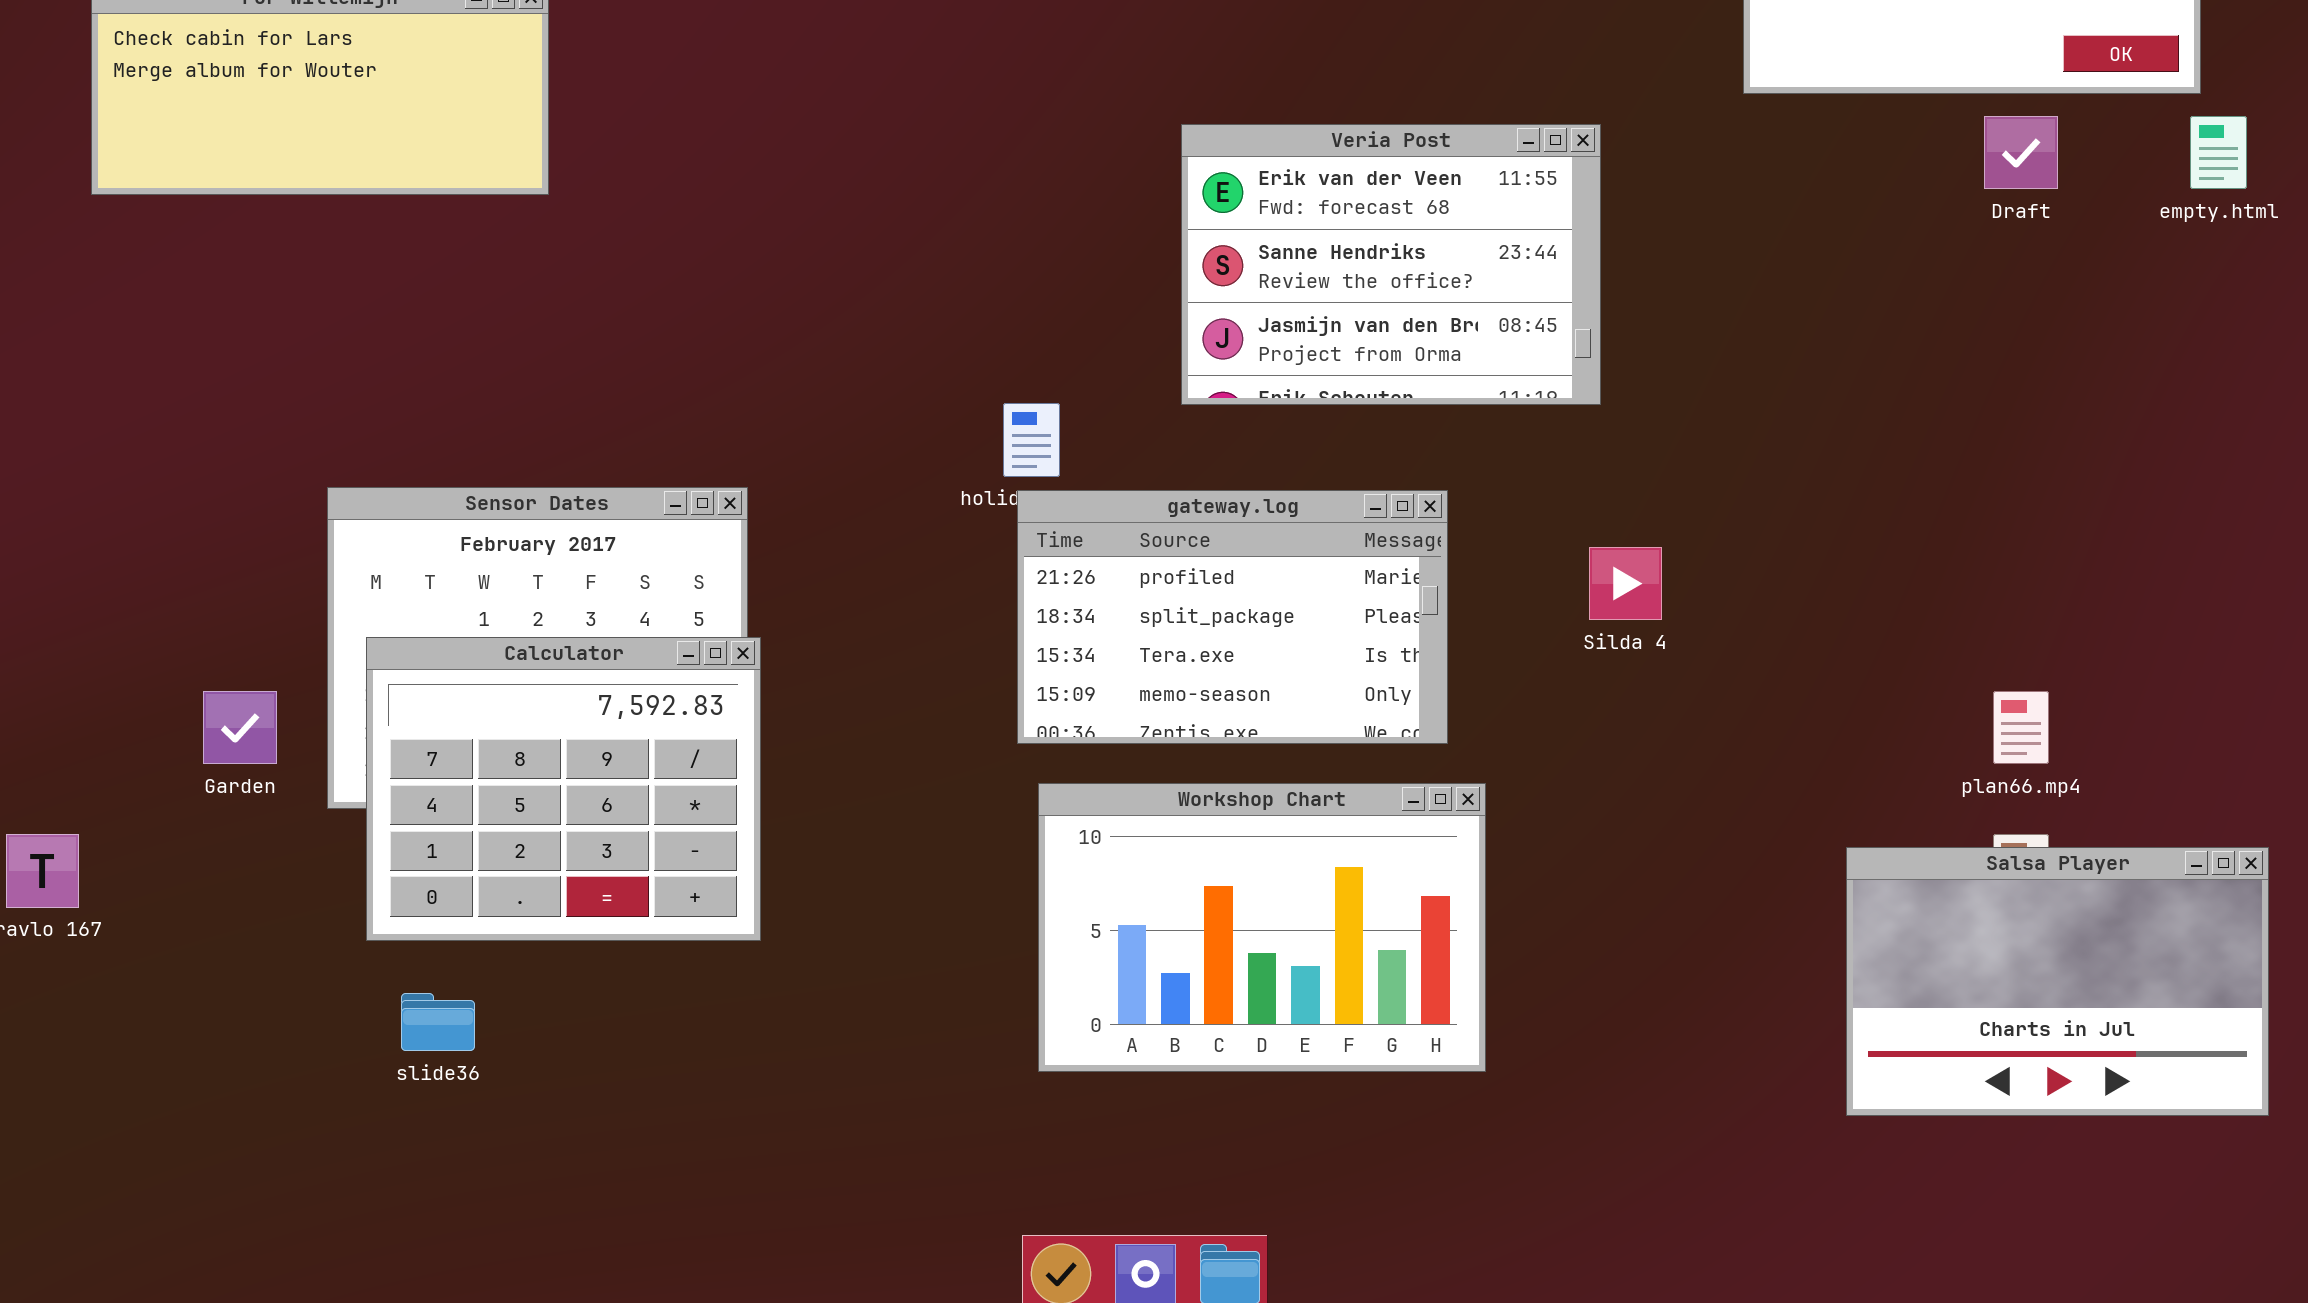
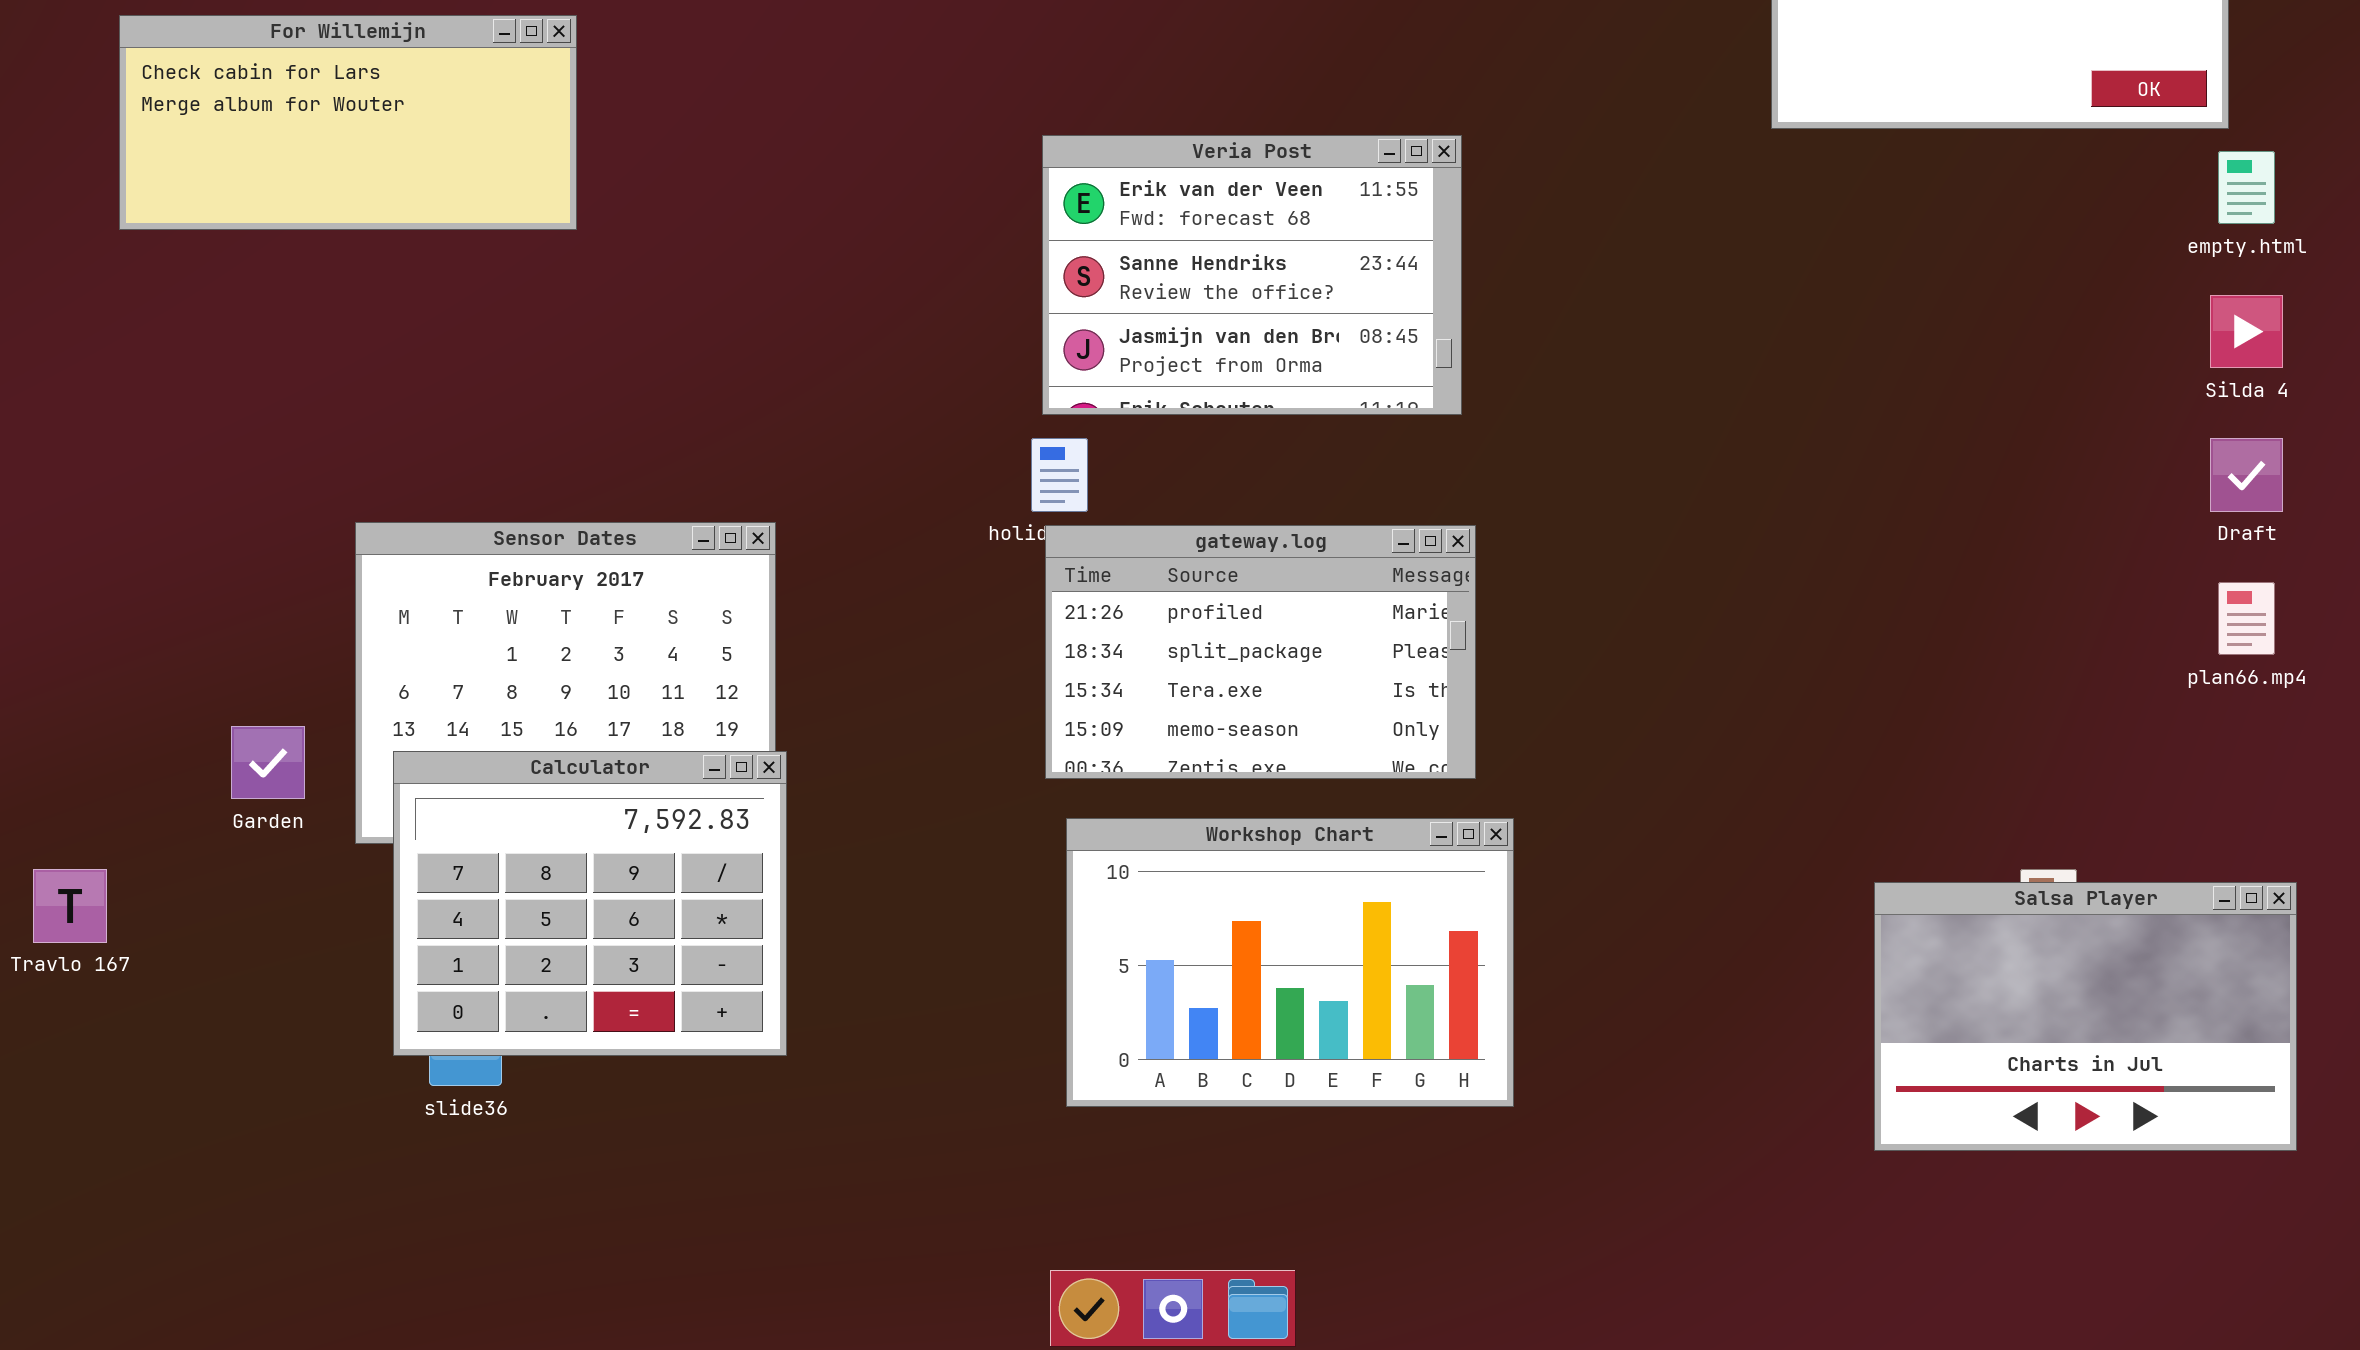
Draft: [1984,116,2058,189] -> [2210,438,2283,512], moved
Veria Post: [1181,124,1601,405] -> [1042,135,1462,415], moved
Silda 4: [1589,547,1662,620] -> [2210,295,2283,368], moved
Calculator: [366,637,761,941] -> [393,751,787,1056], moved
plan66.mp4: [1993,691,2049,764] -> [2218,582,2275,655], moved

